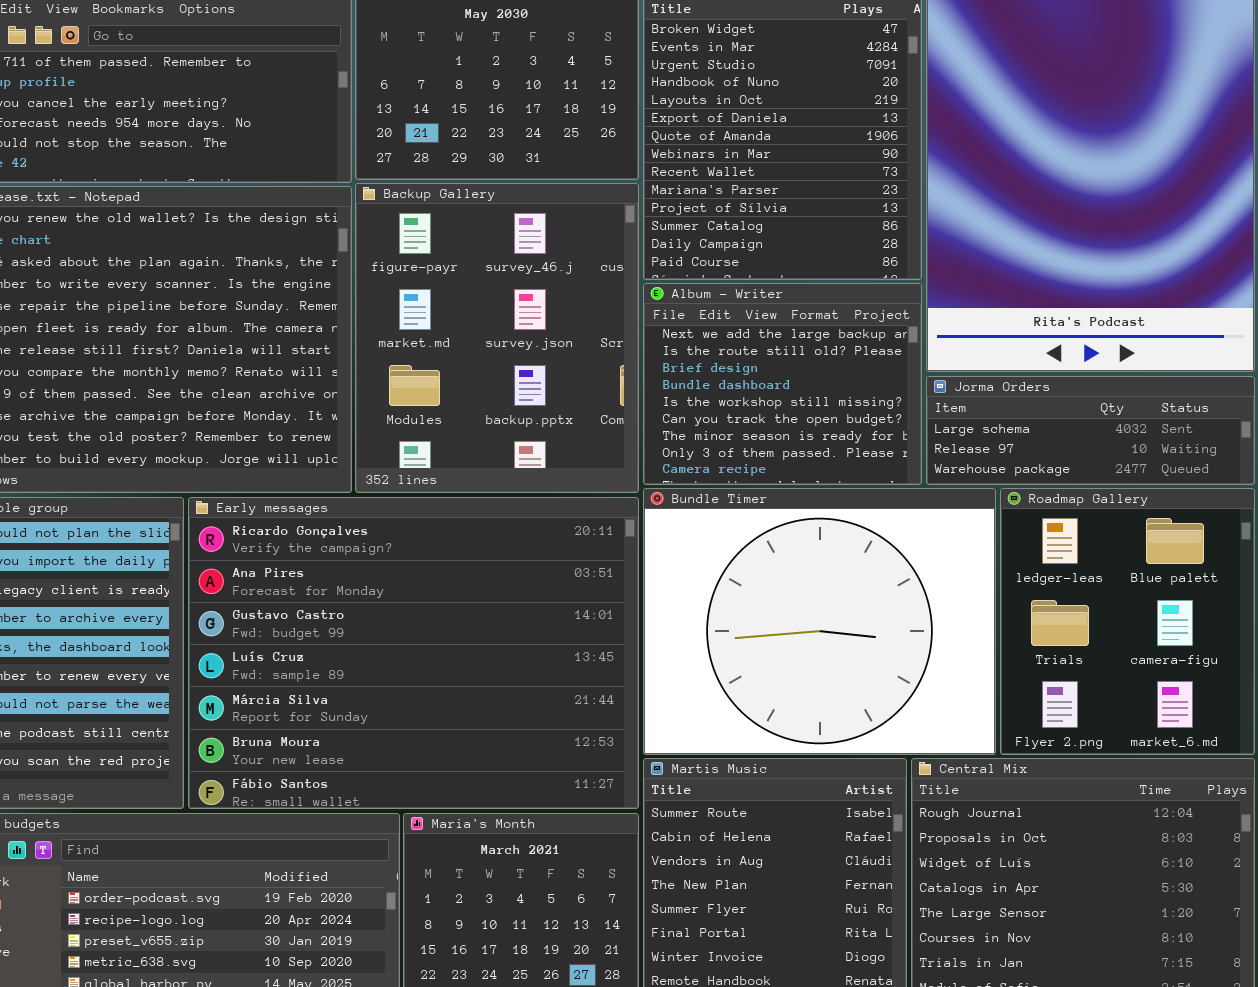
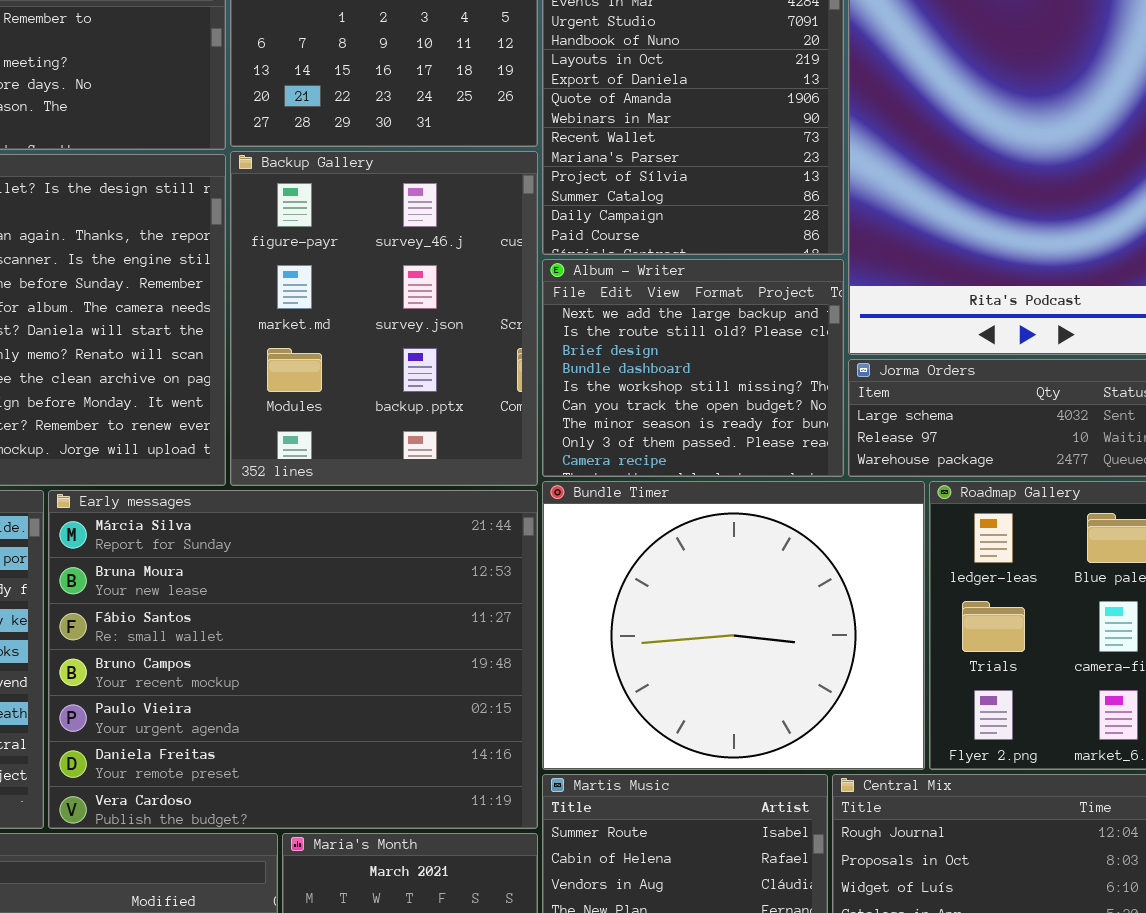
Early messages: [188,497,639,809] -> [48,490,538,829], scrolled down 4 rows

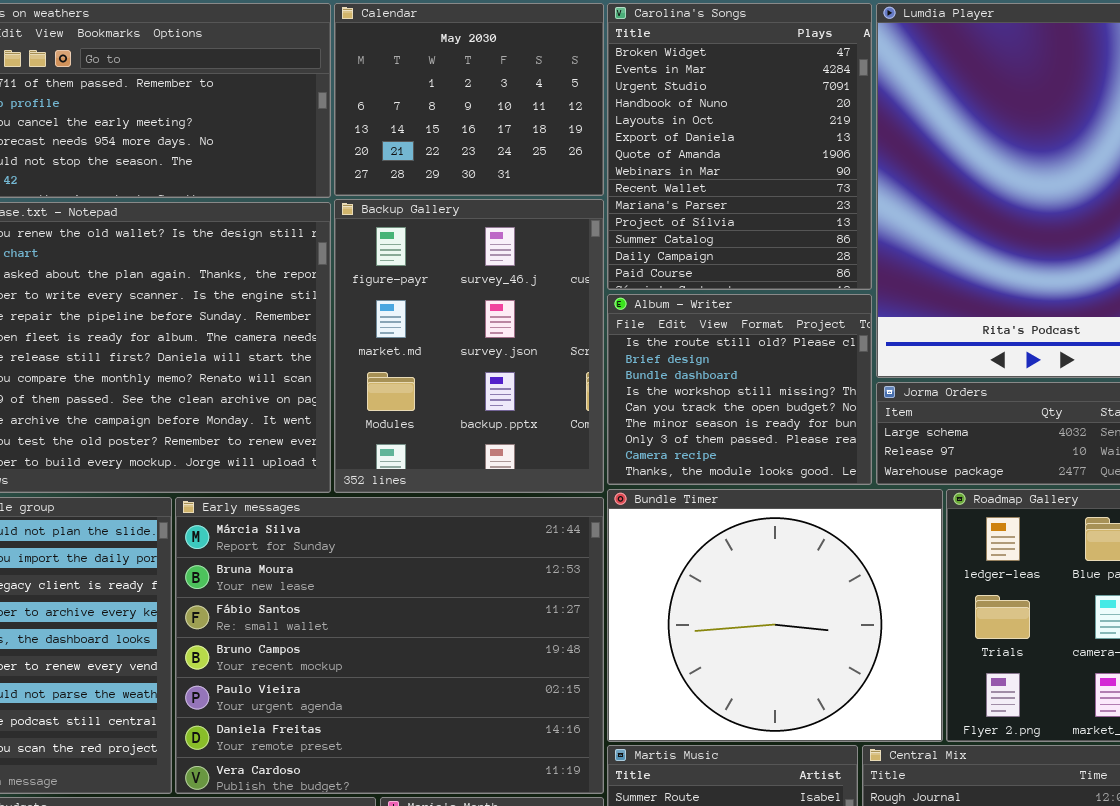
Album - Writer: [542,259,844,477] -> [607,294,872,485], scrolled down 1 row

